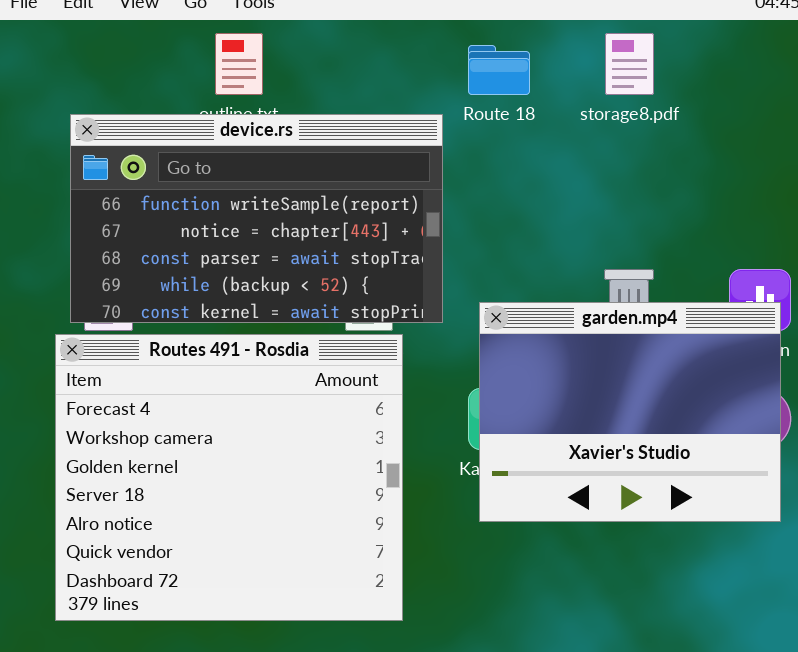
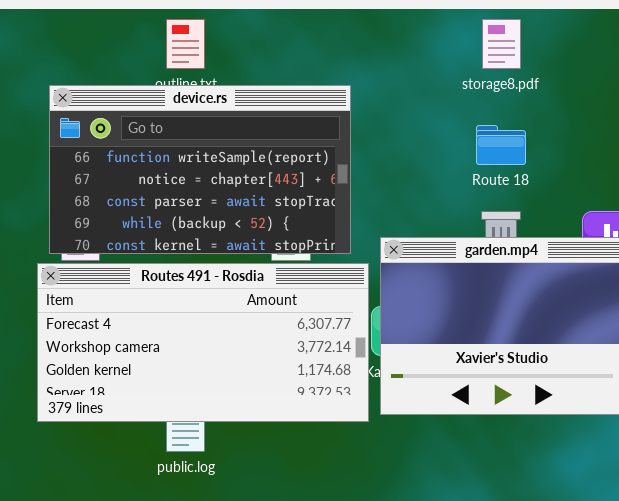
Route 18: [468,45,530,95] -> [476,125,526,165], moved
Routes 491 - Rosdia: [55,334,403,621] -> [37,263,369,422], resized

